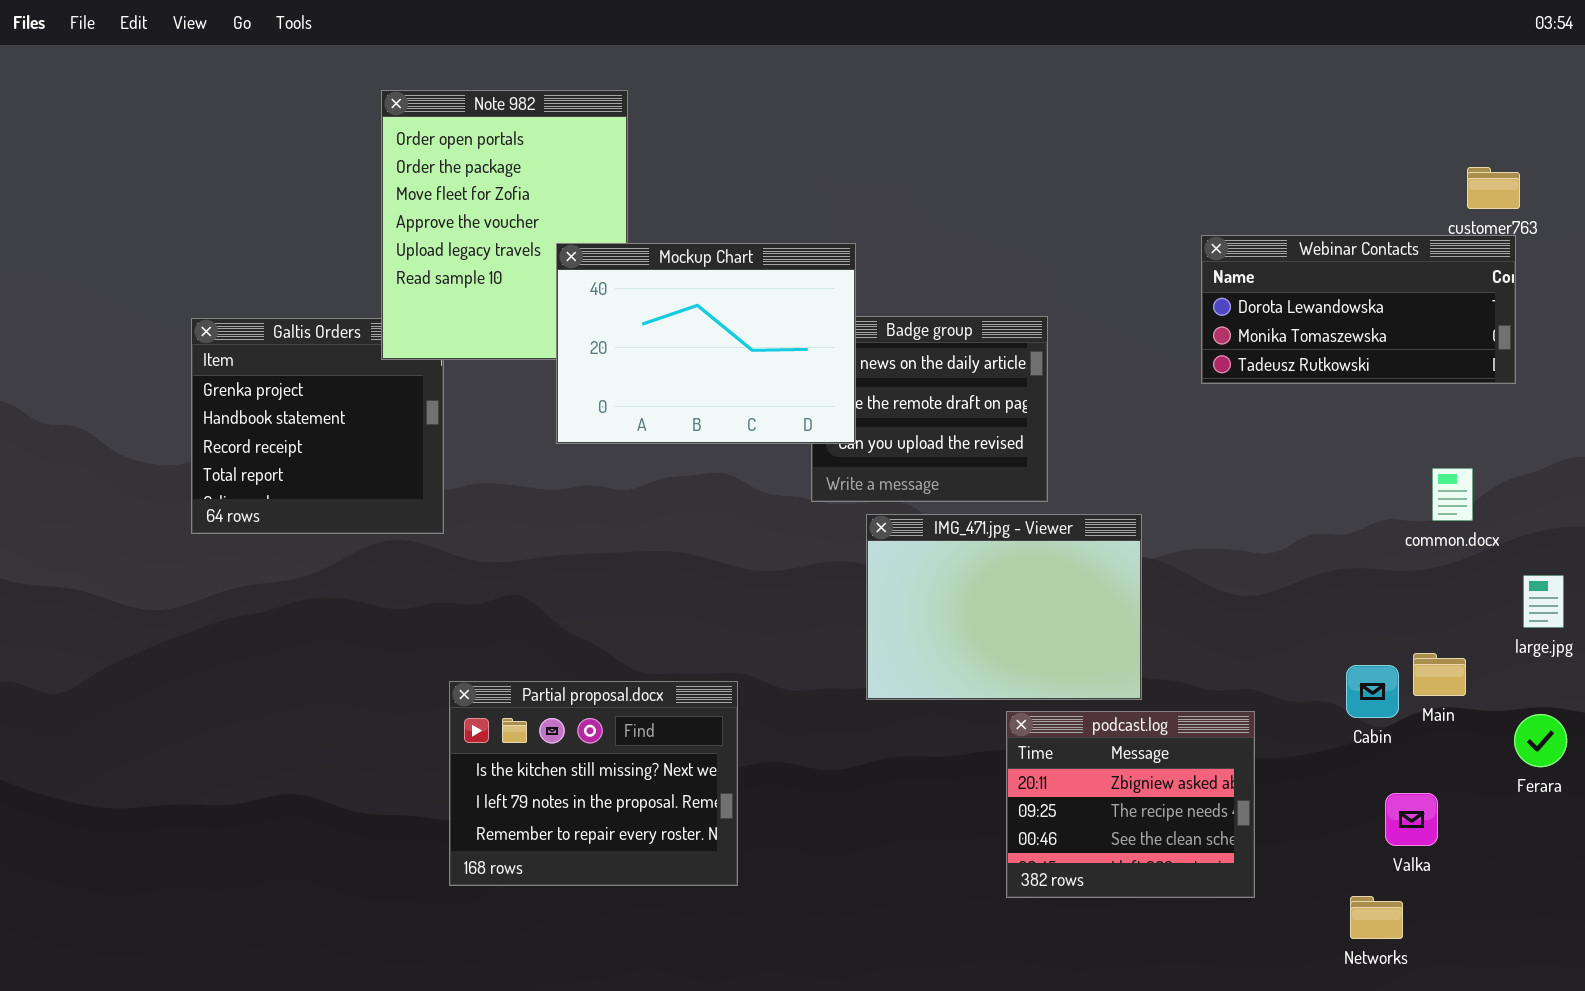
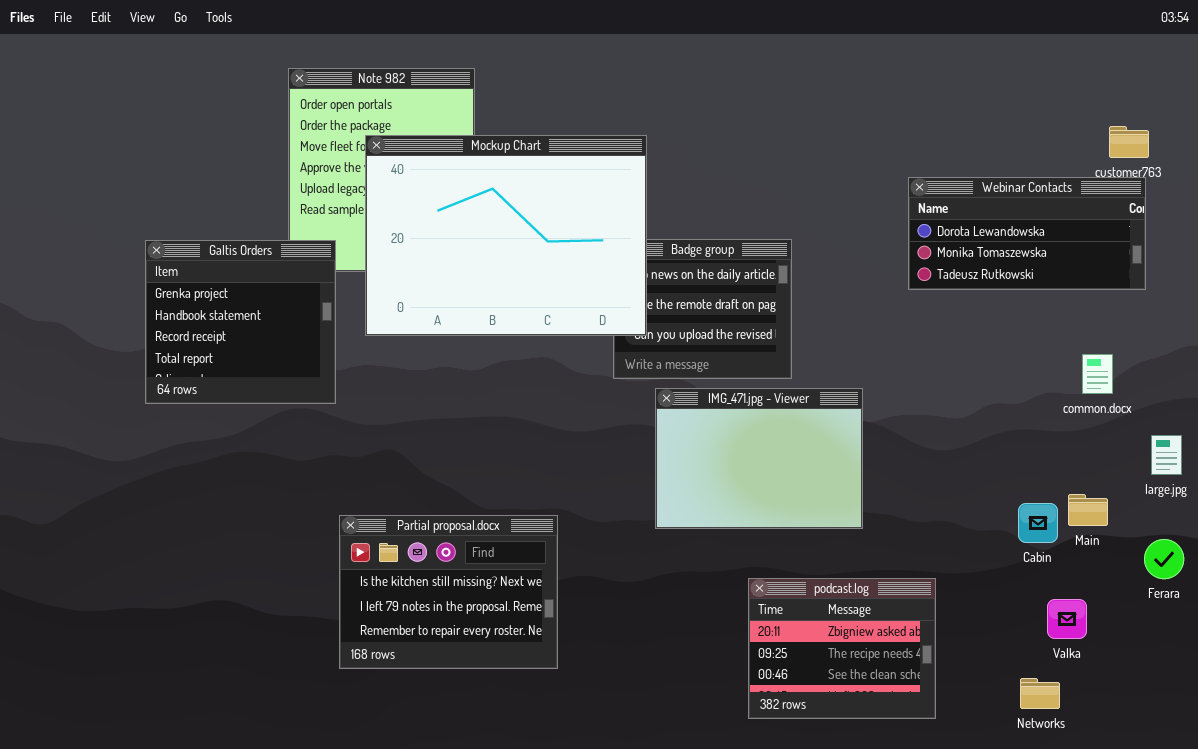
Mockup Chart: [556,243,856,444] -> [365,135,647,336], resized
Galtis Orders: [191,318,444,534] -> [145,240,336,404], raised
podcast.log: [1006,711,1255,898] -> [748,578,936,719], moved

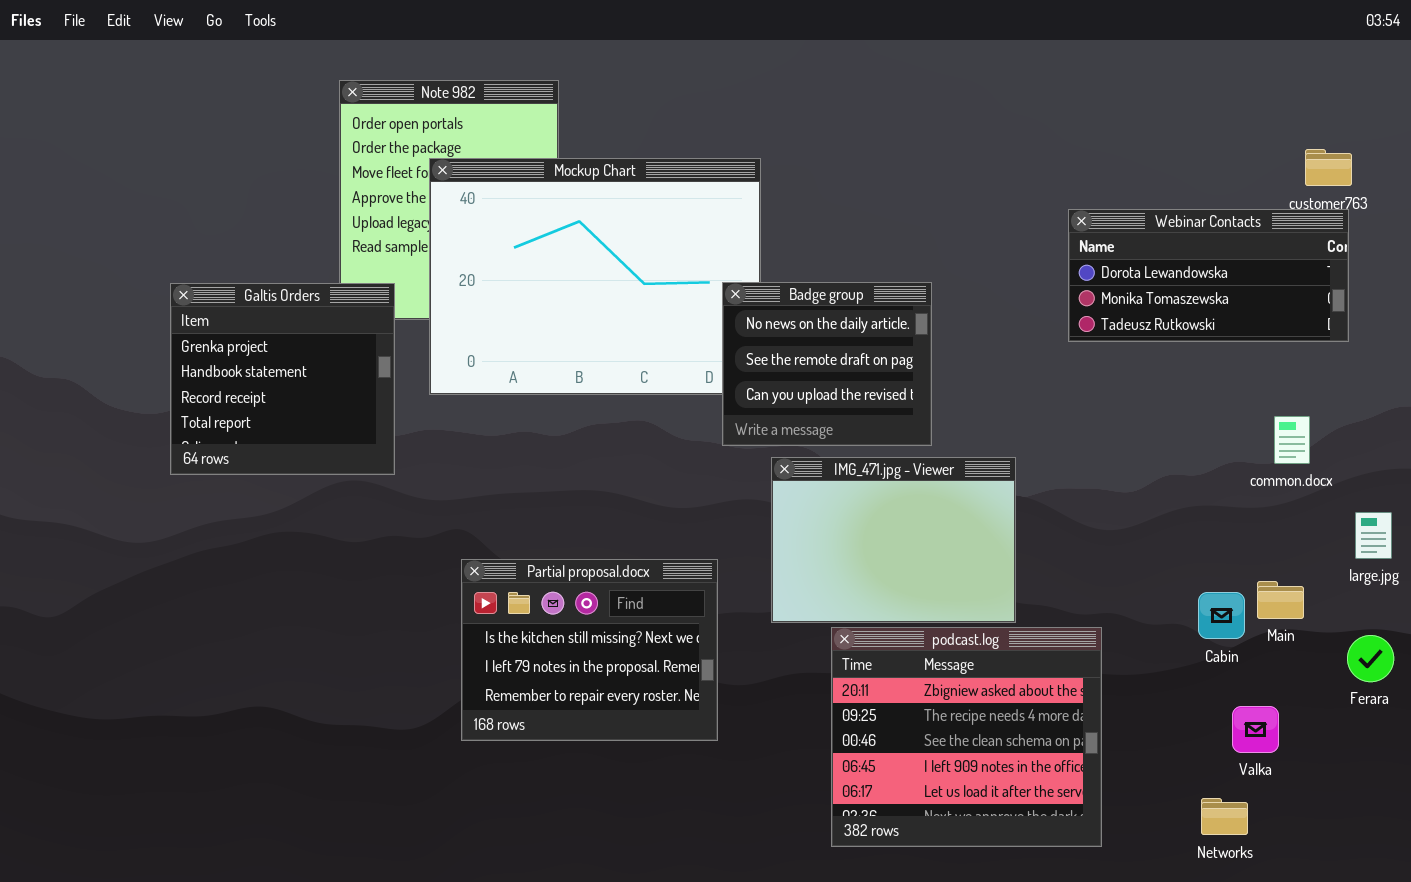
Badge group: [613,239,792,379] -> [722,282,932,446], raised
Partial proposal.docx: [339,515,558,669] -> [461,559,718,741], moved
podcast.log: [748,578,936,719] -> [831,627,1102,847], resized

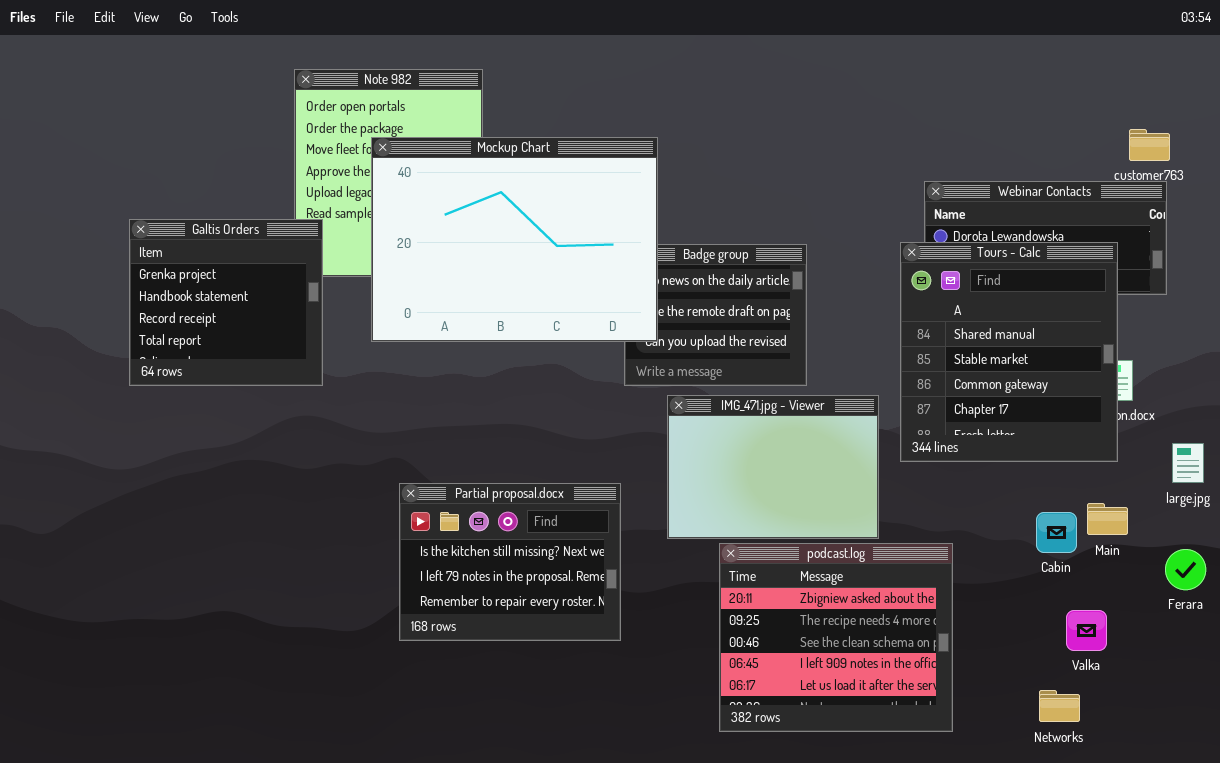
Mockup Chart: [429,158,761,395] -> [371,137,658,342], raised
Tours - Calc: none -> [900,242,1118,462], opened
Galtis Orders: [170,283,395,475] -> [129,219,323,386], moved

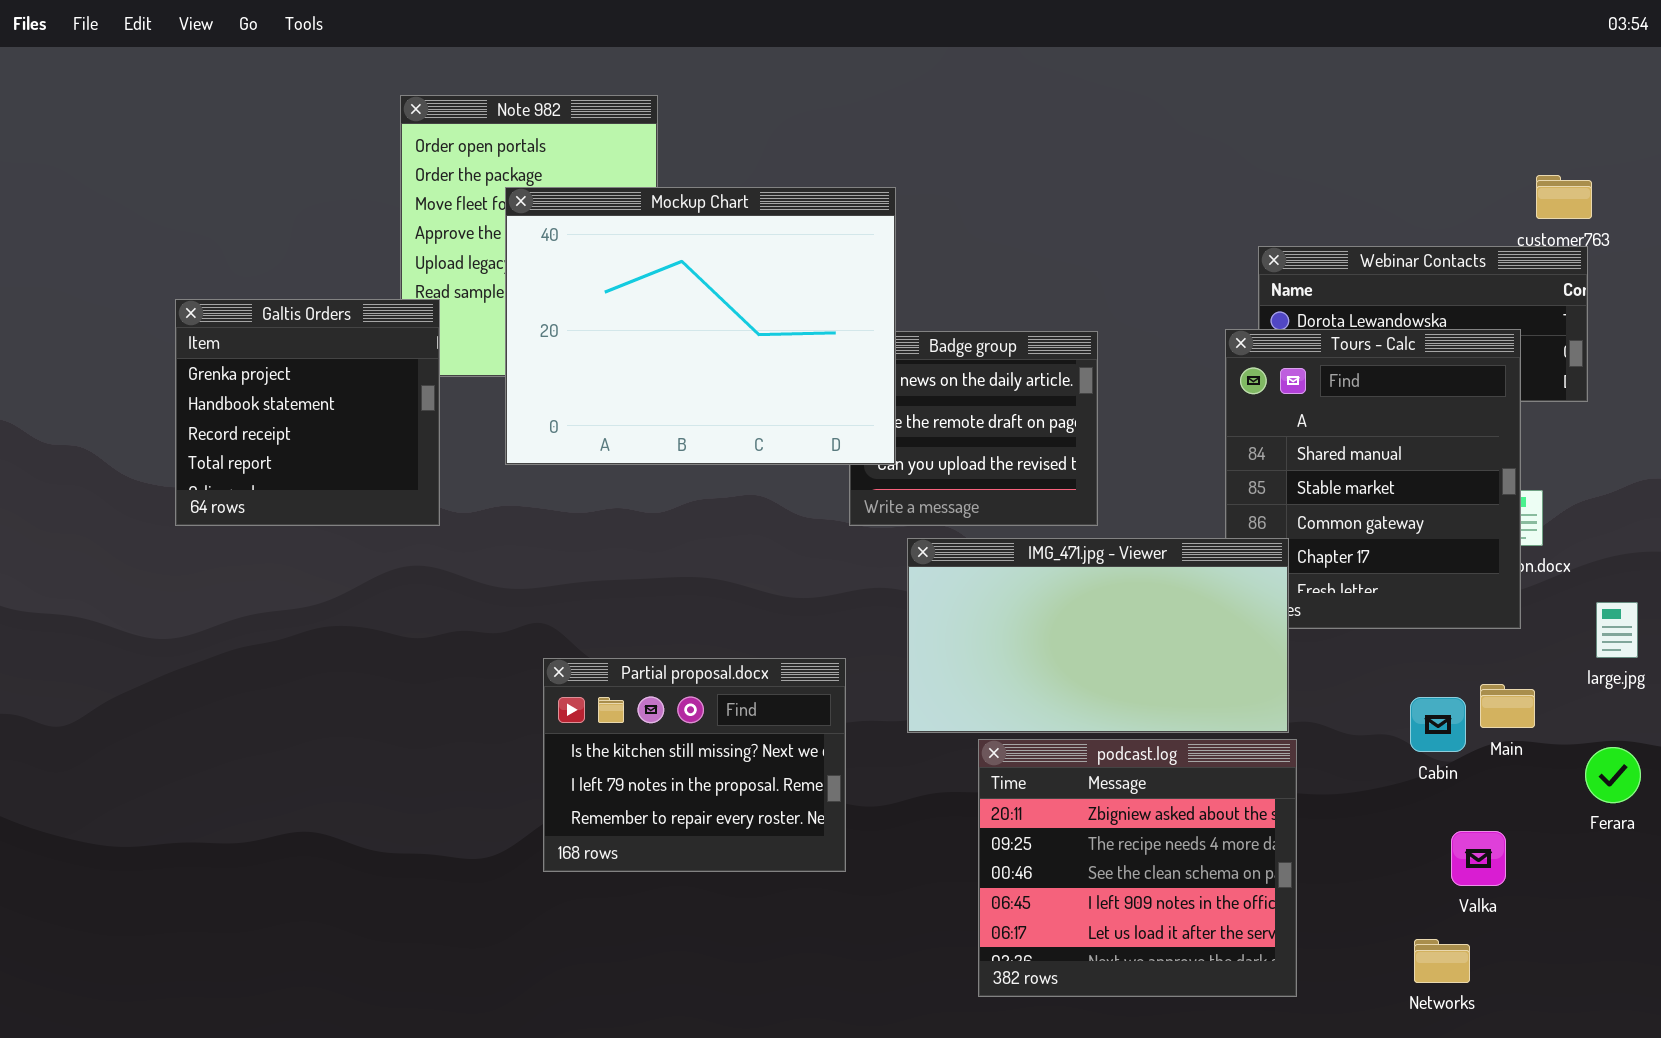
IMG_471.jpg - Viewer: [667,395,879,539] -> [907,538,1289,733], resized

